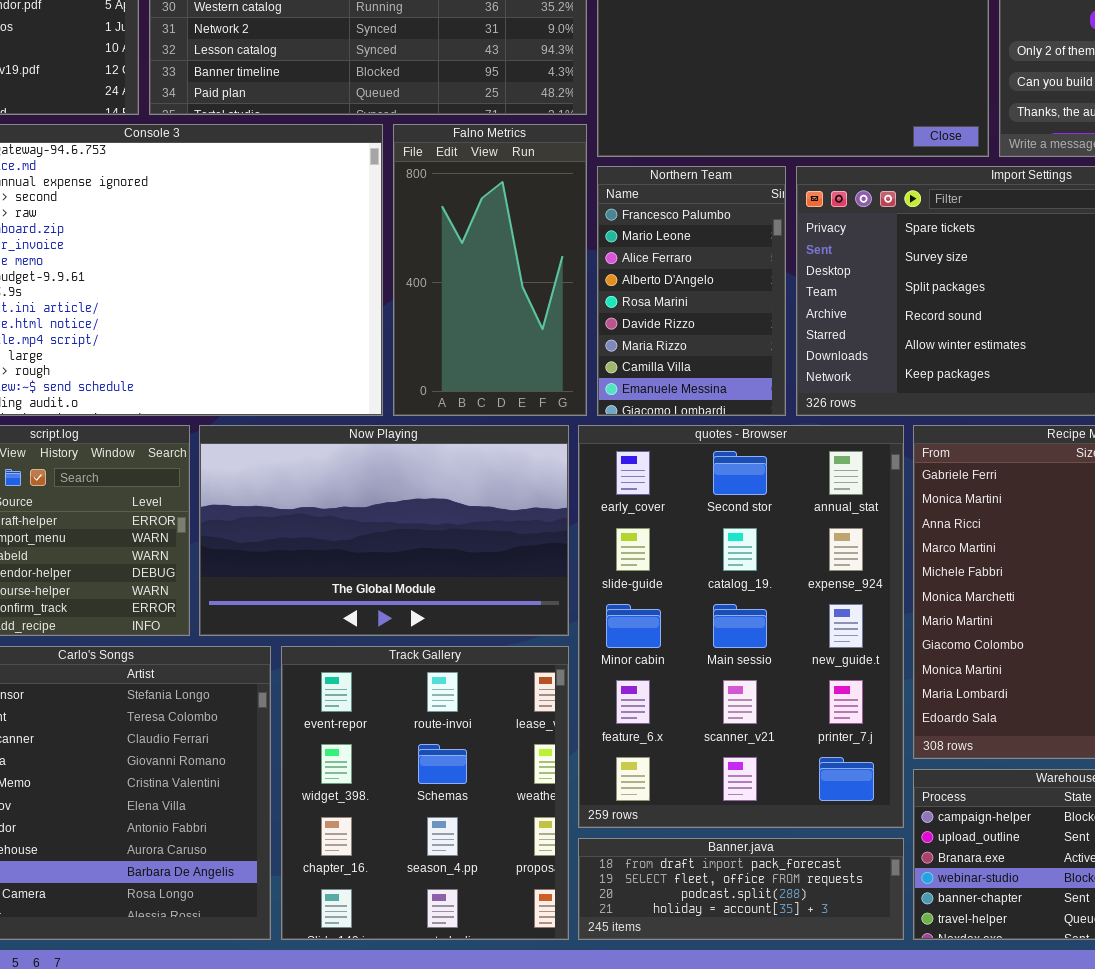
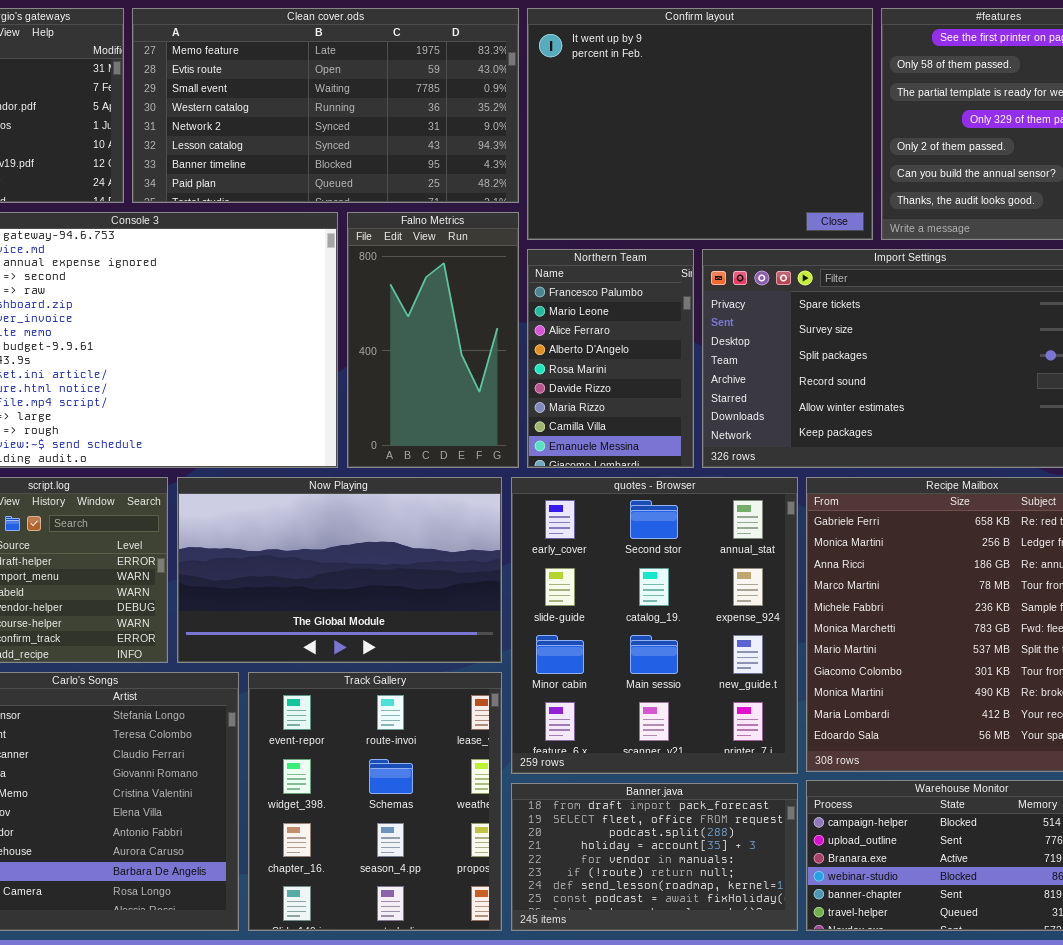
quotes - Browser: [578,425,904,828] -> [511,477,798,774], resized
Banner.java: [578,838,904,940] -> [511,783,798,931], resized

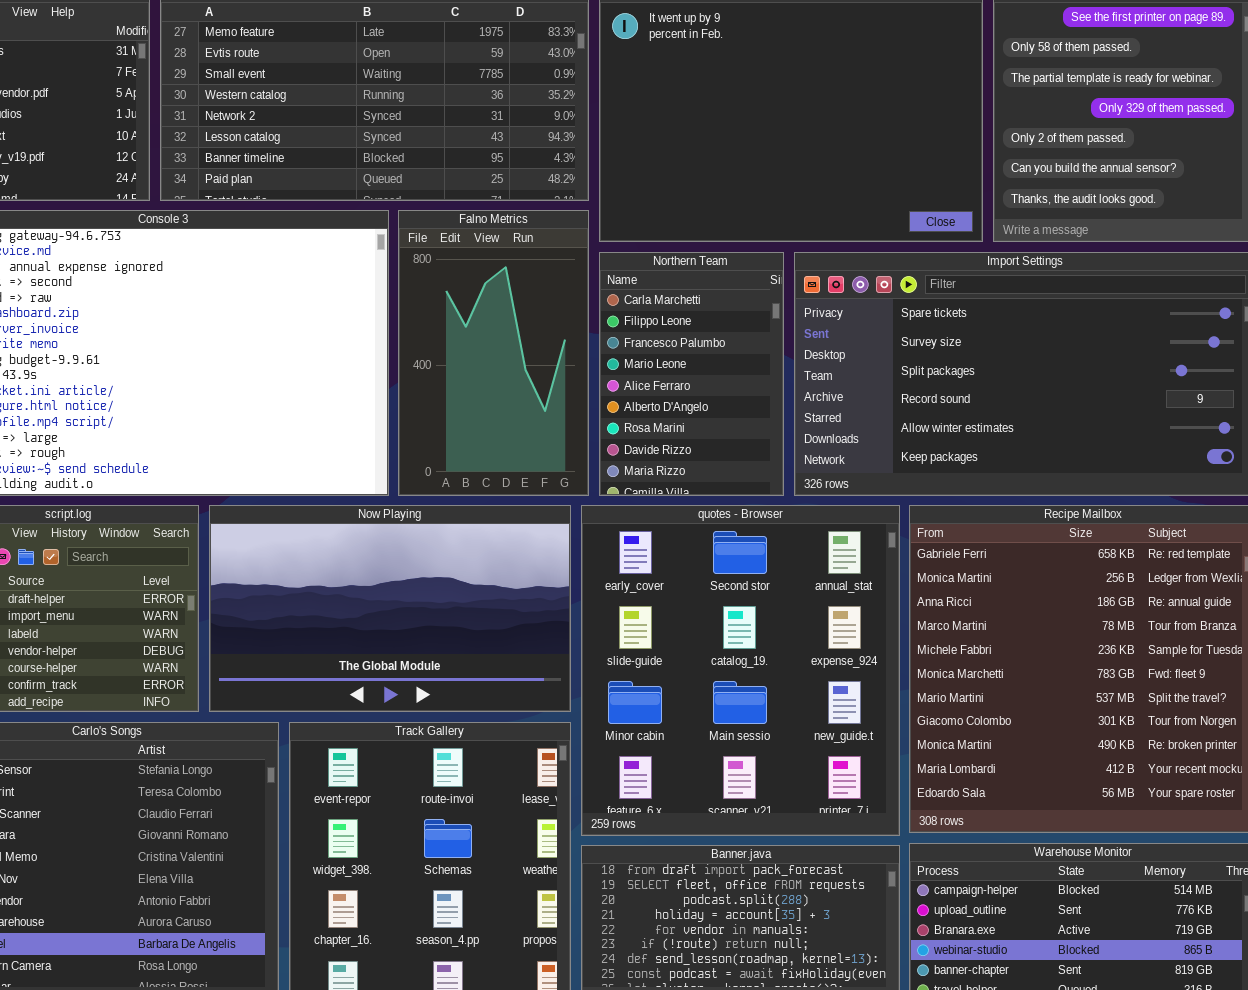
Northern Team: [527,249,694,468] -> [599,252,784,496], scrolled up 2 rows

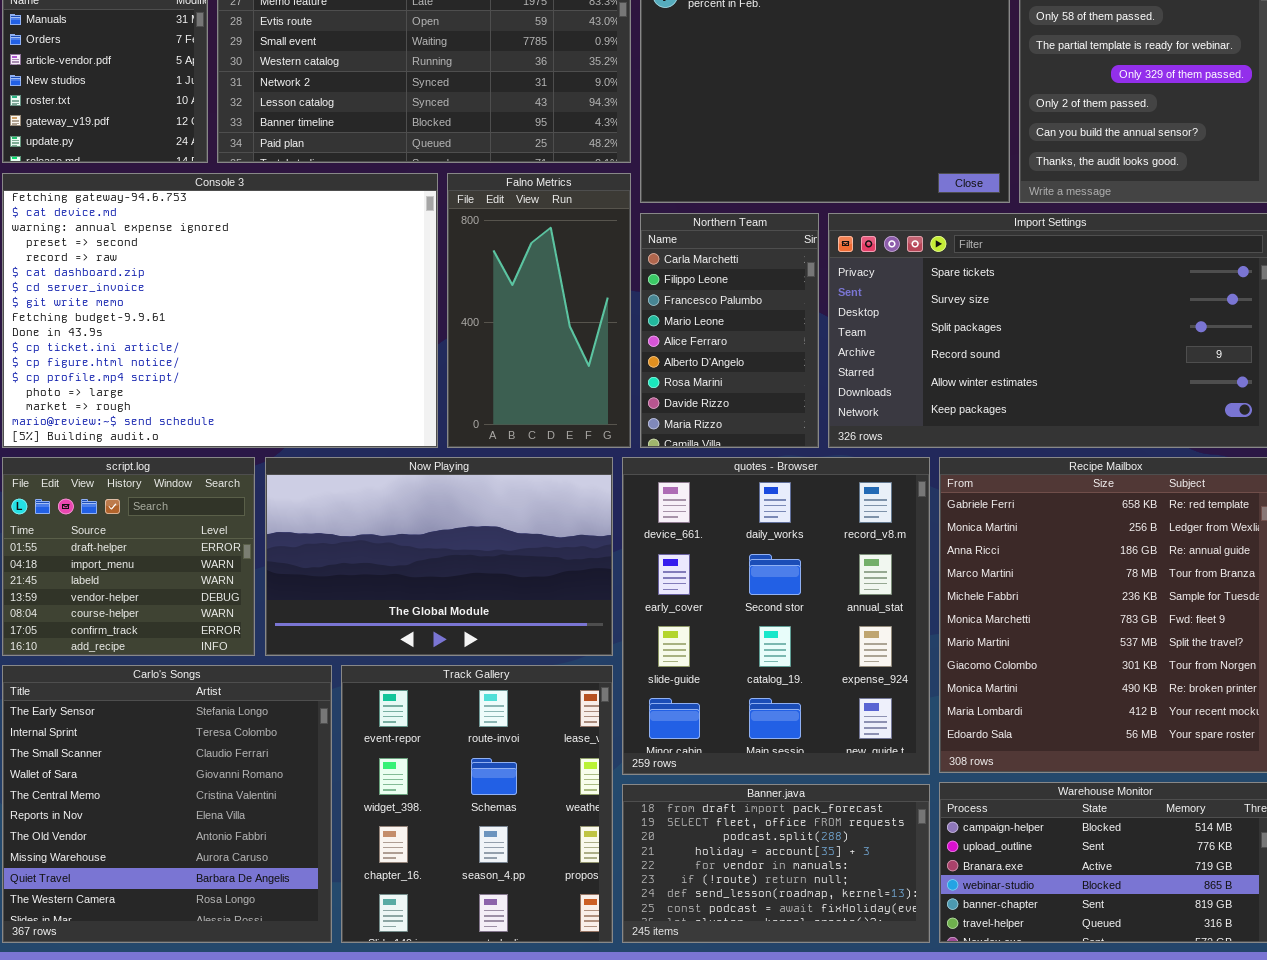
quotes - Browser: [581,505,900,836] -> [622,457,930,775], scrolled up 1 row

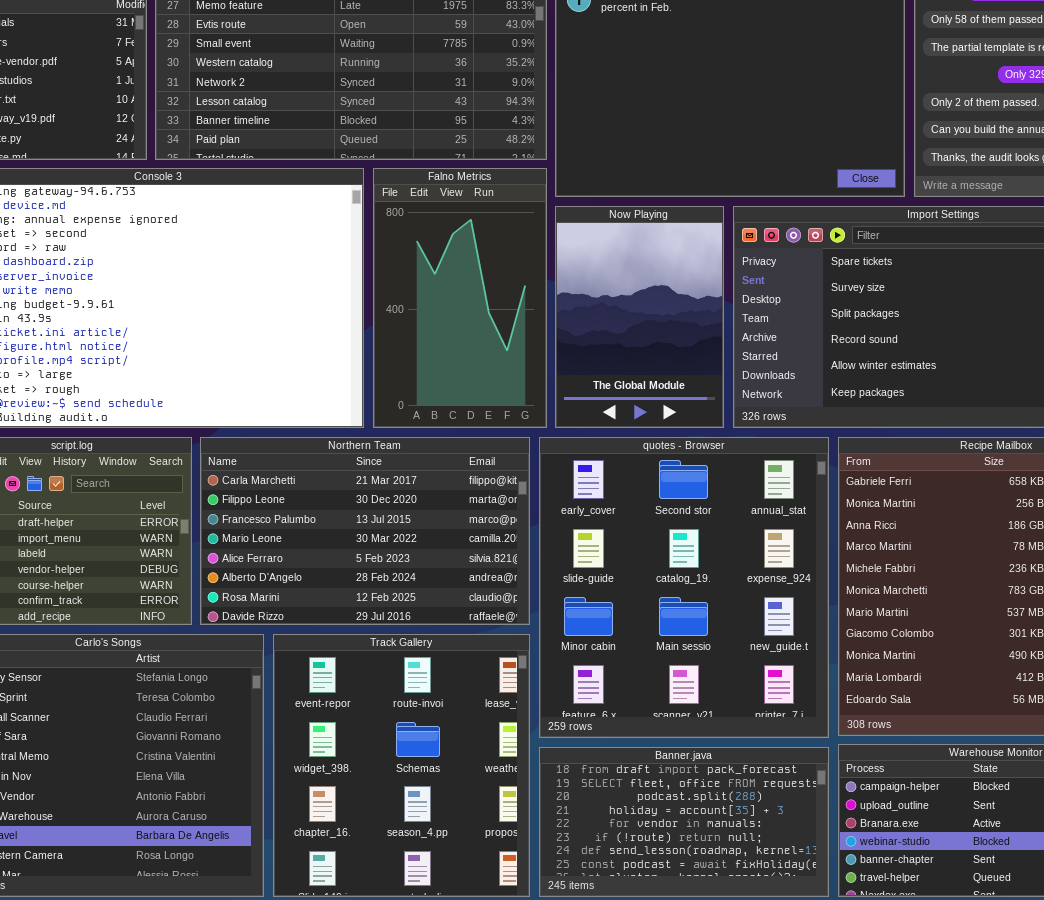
Northern Team: [640,213,819,448] -> [200,437,530,625], moved, resized
Now Playing: [265,457,613,656] -> [555,206,724,428], moved, resized
quotes - Browser: [622,457,930,775] -> [539,437,829,738], scrolled down 1 row

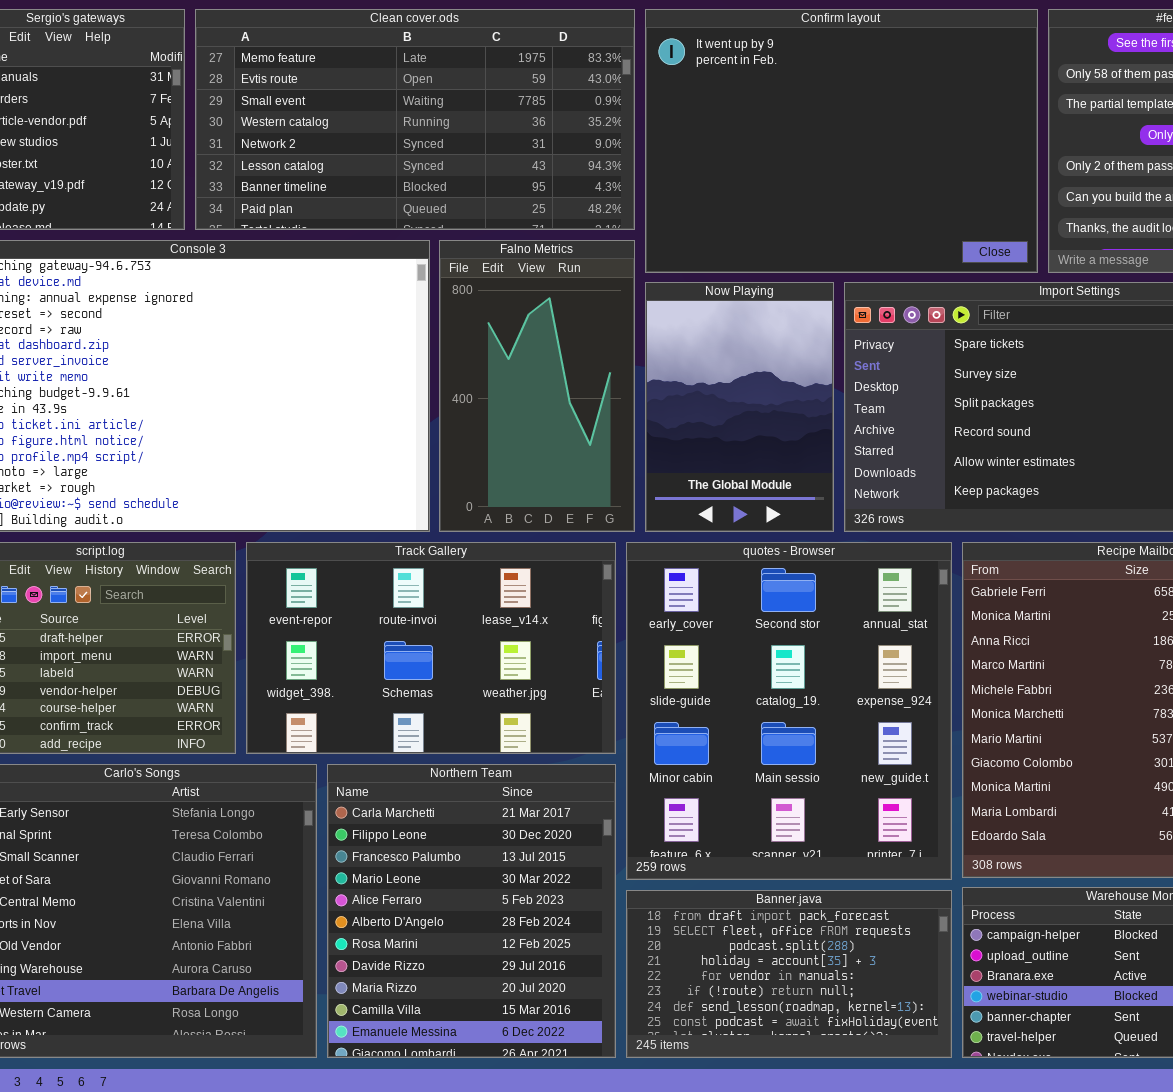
Northern Team: [200,437,530,625] -> [327,764,616,1058], moved, resized
Track Gallery: [273,634,530,897] -> [246,542,616,754], moved, resized

